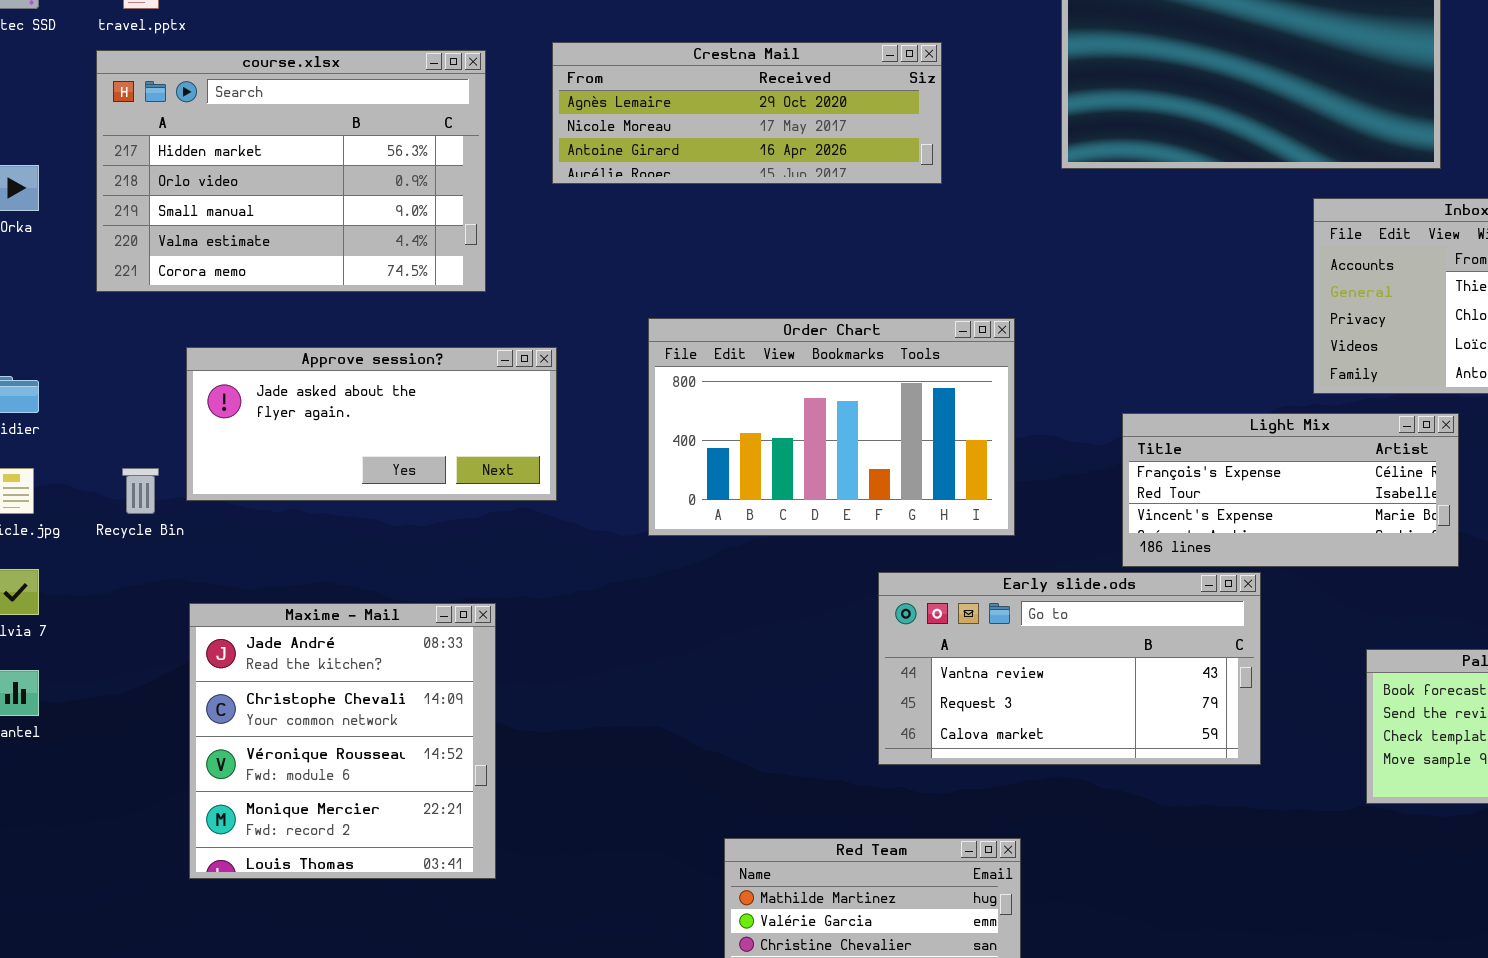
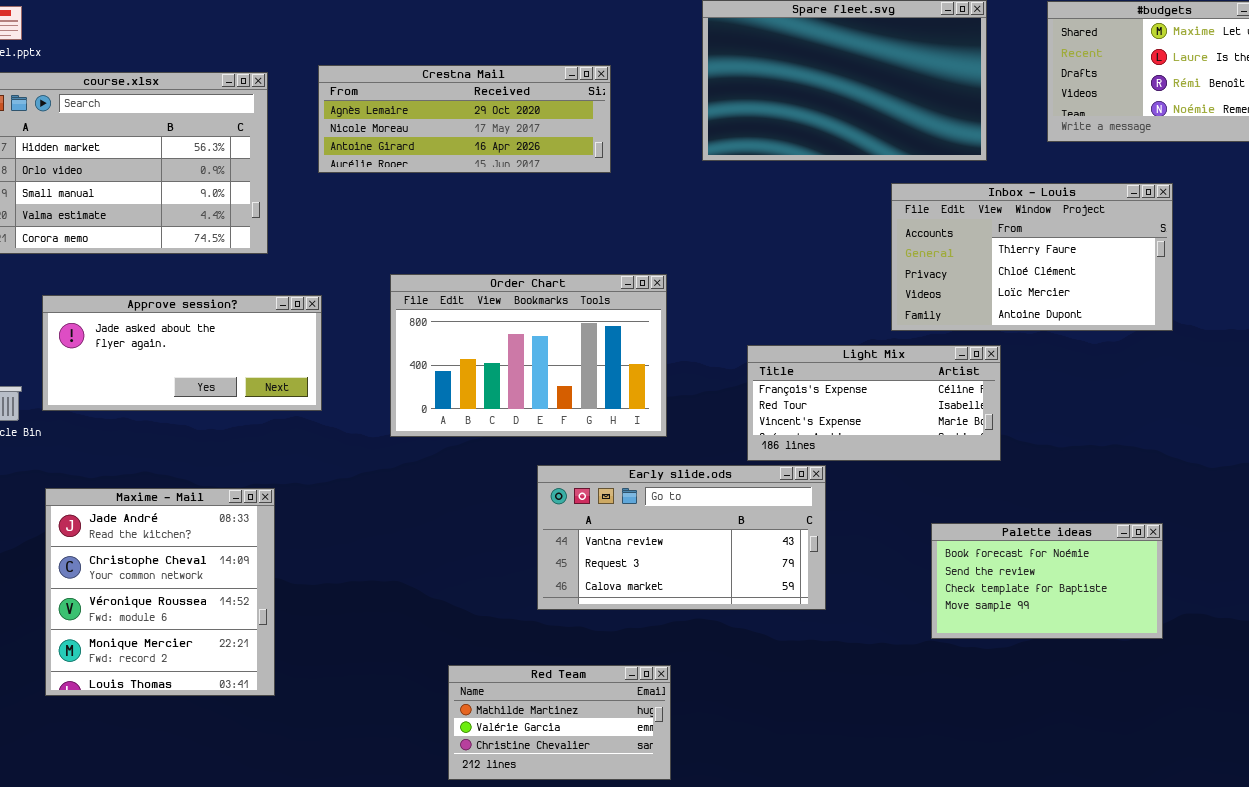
Early slide.ods: [878,572,1261,765] -> [537,465,826,610], moved

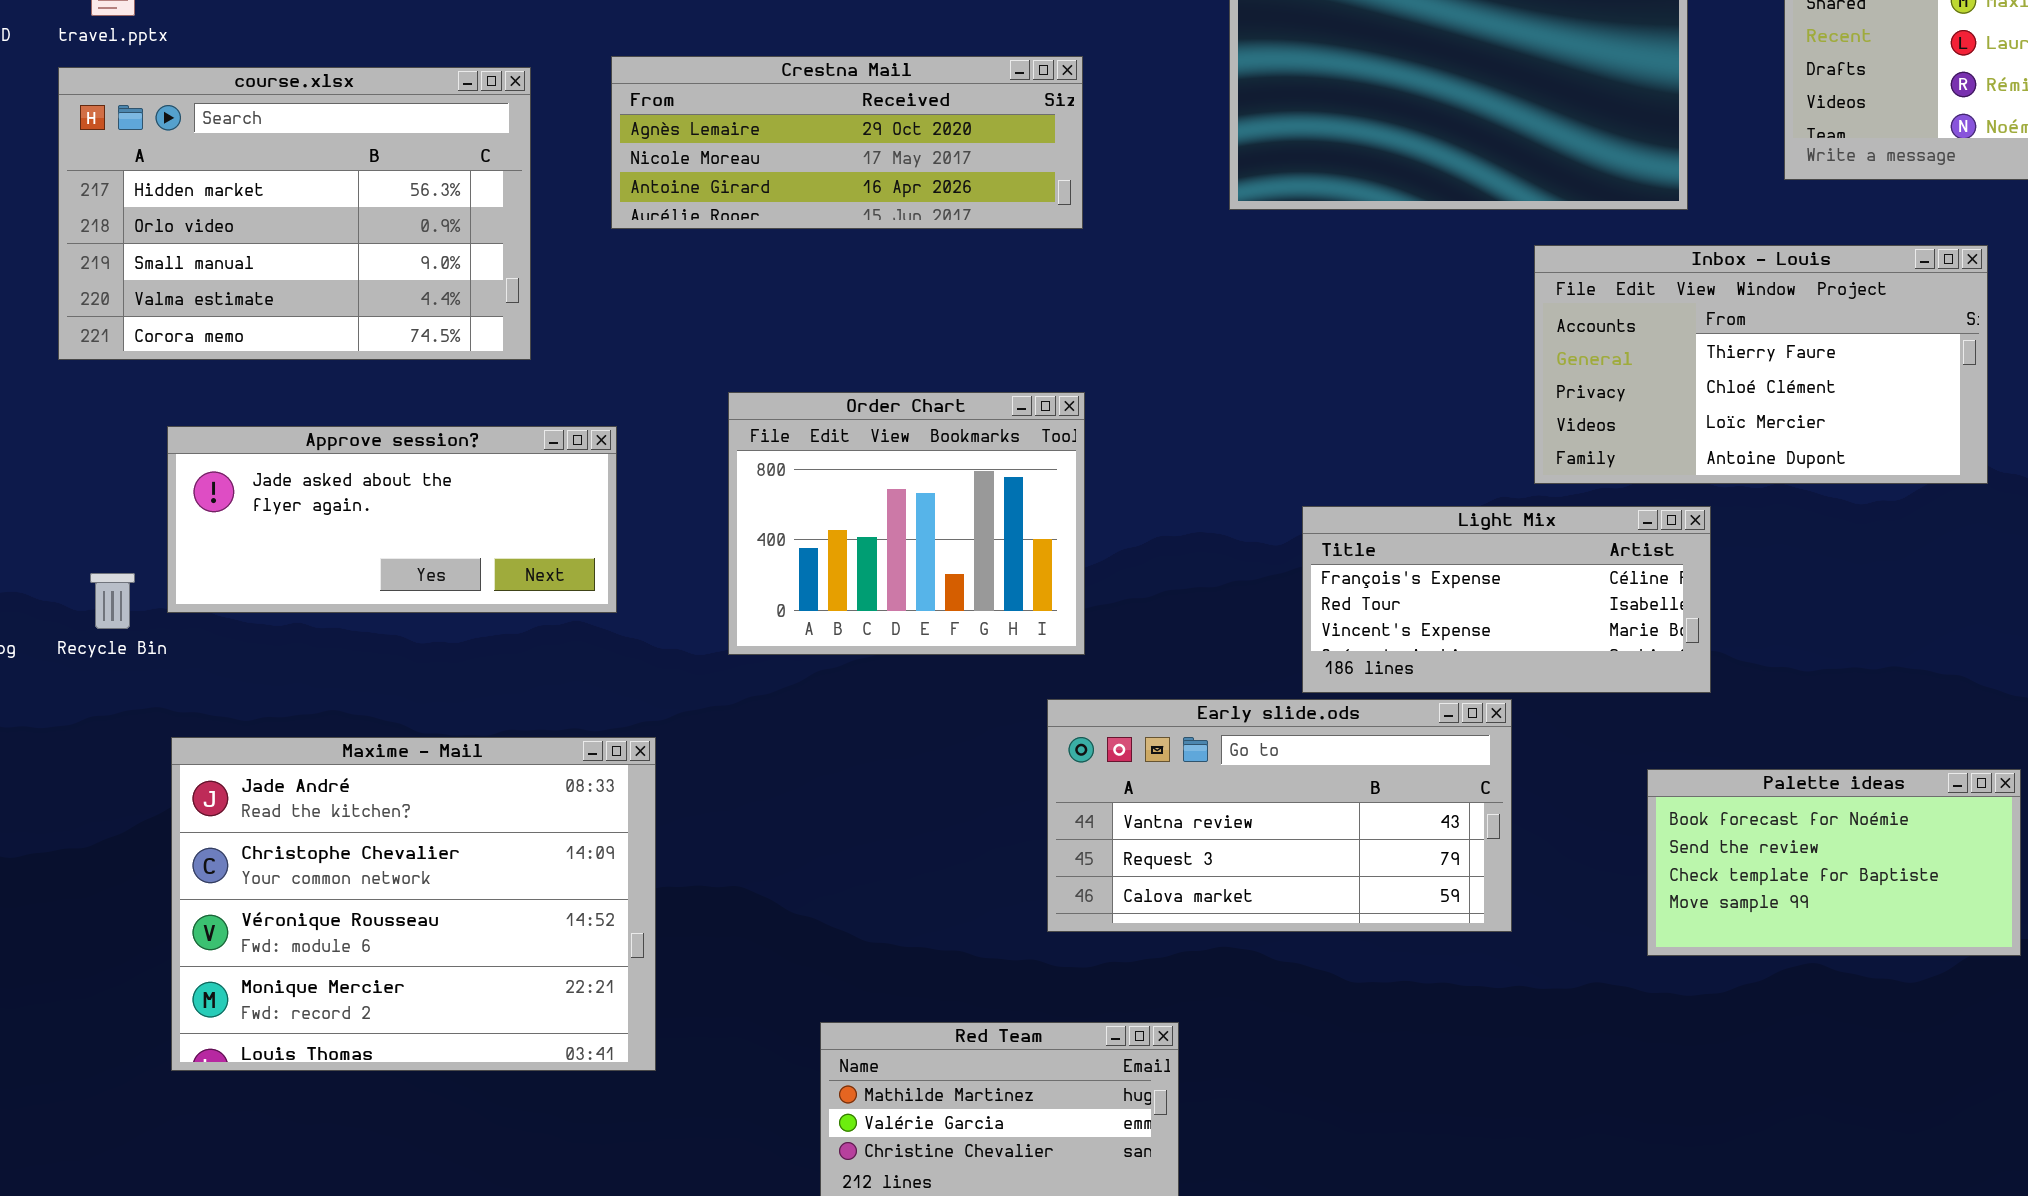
Order Chart: [390,274,667,437] -> [728,392,1085,655], resized
Early slide.ods: [537,465,826,610] -> [1047,699,1512,932], moved
Maxime - Mail: [45,488,275,696] -> [171,737,656,1071], resized
Palette ideas: [931,523,1163,639] -> [1647,769,2021,956], moved

